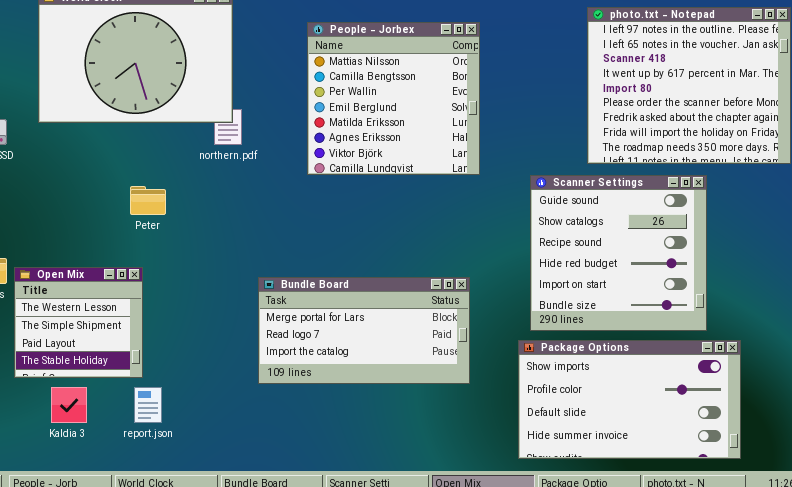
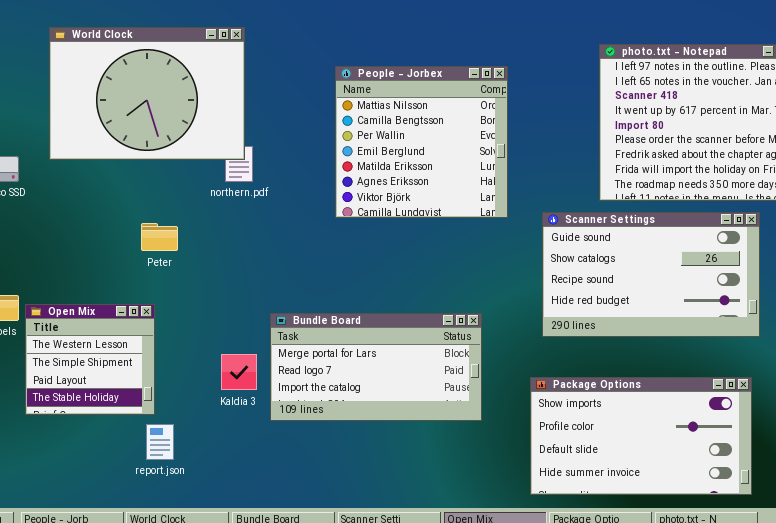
People - Jorbex: [307,22,480,175] -> [335,66,508,218], moved
Scanner Settings: [530,175,707,331] -> [542,212,760,337], resized
Kaldia 3: [51,387,87,423] -> [221,354,257,390], moved

